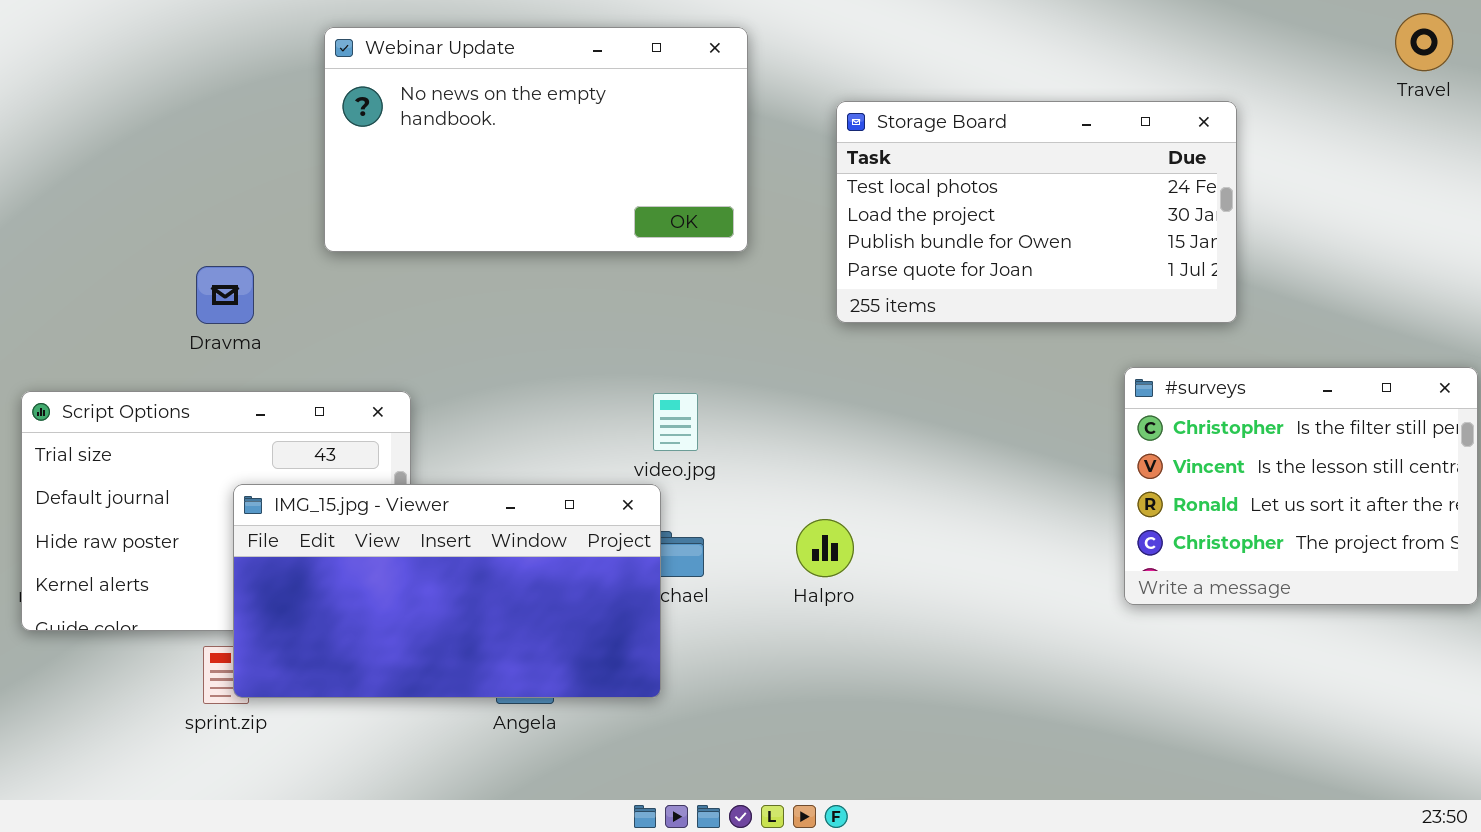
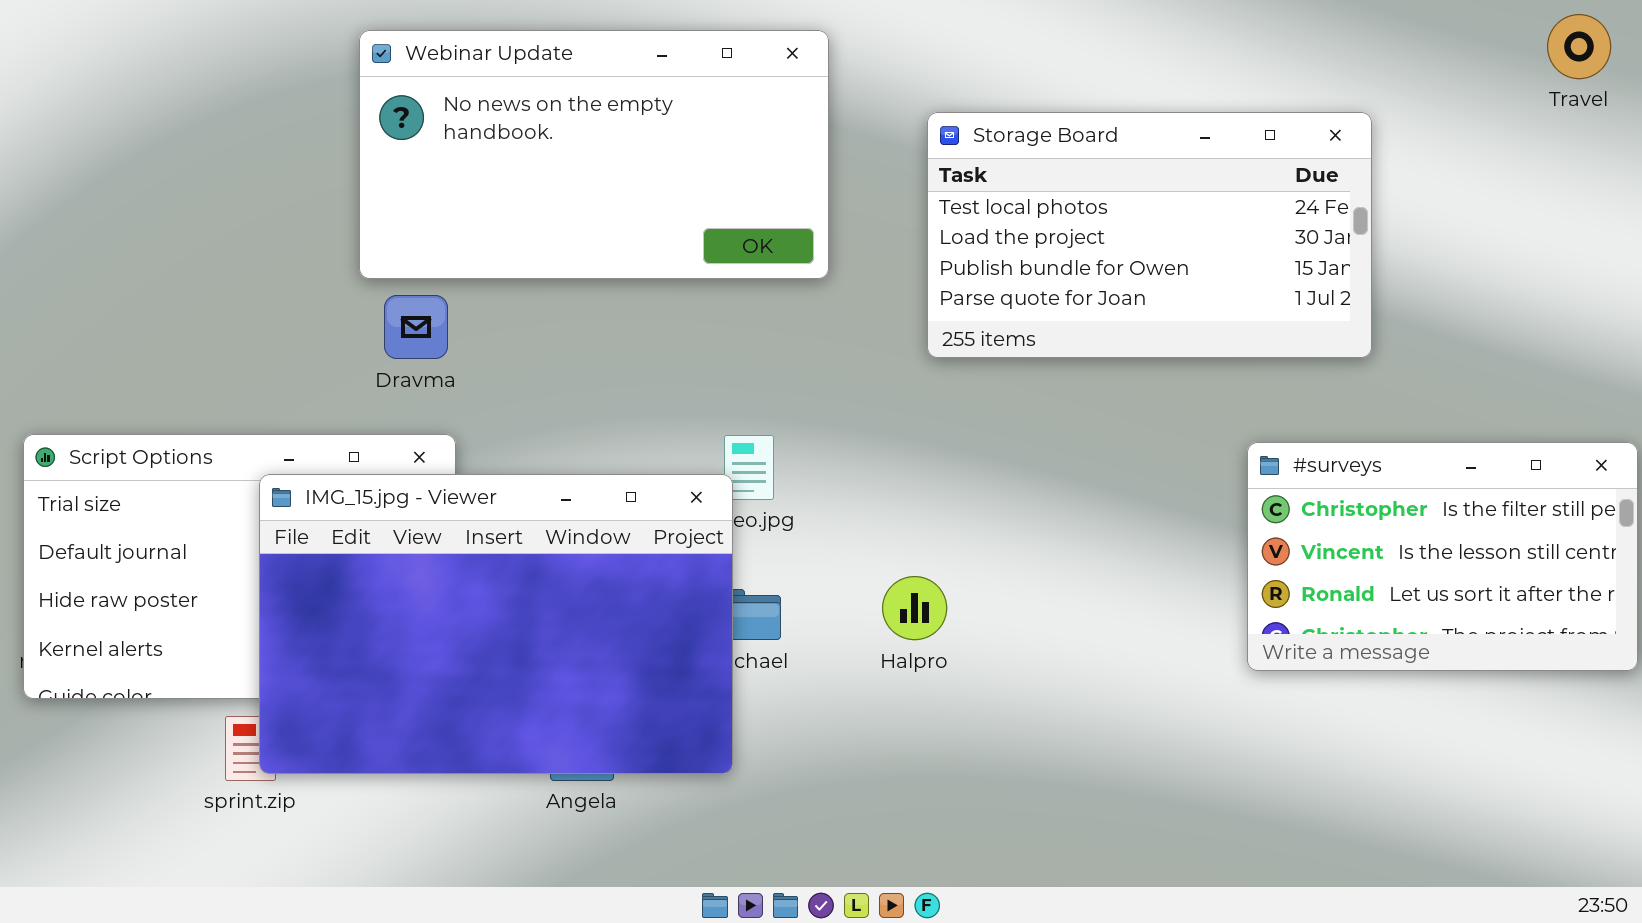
Dravma: [196,266,254,324] -> [384,295,448,359], moved
#surveys: [1124,367,1478,605] -> [1247,442,1638,671], resized
IMG_15.jpg - Viewer: [233,484,661,698] -> [259,474,733,774], resized

